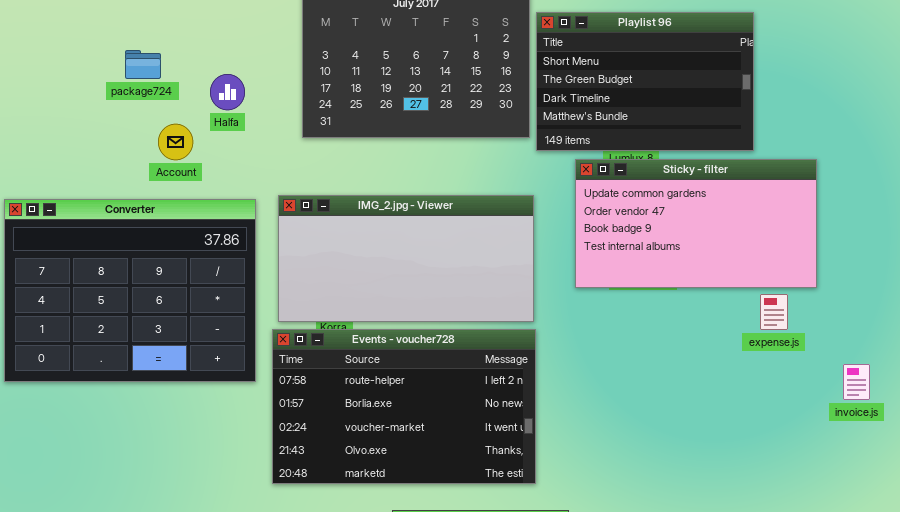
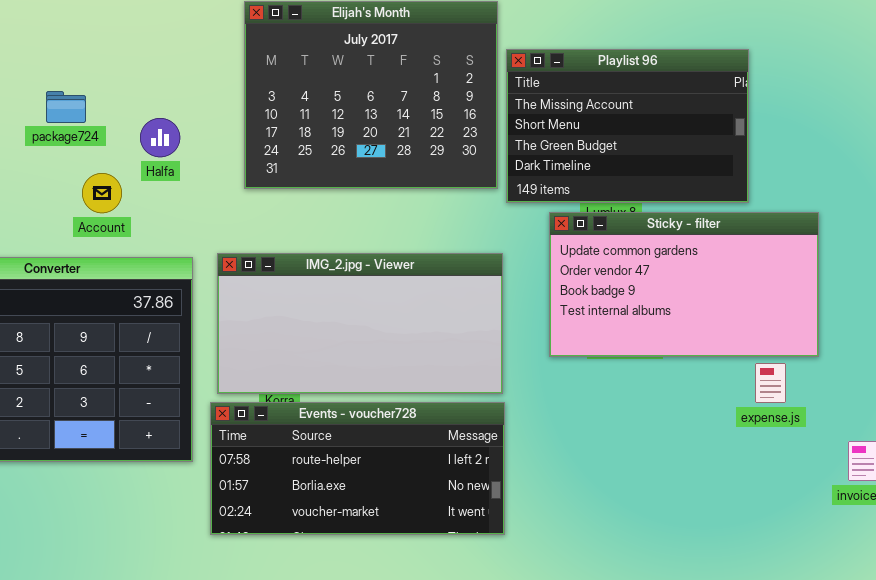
Playlist 96: [536,12,754,151] -> [506,49,749,203], scrolled up 1 row
Events - voucher728: [272,329,536,484] -> [210,402,505,535], resized

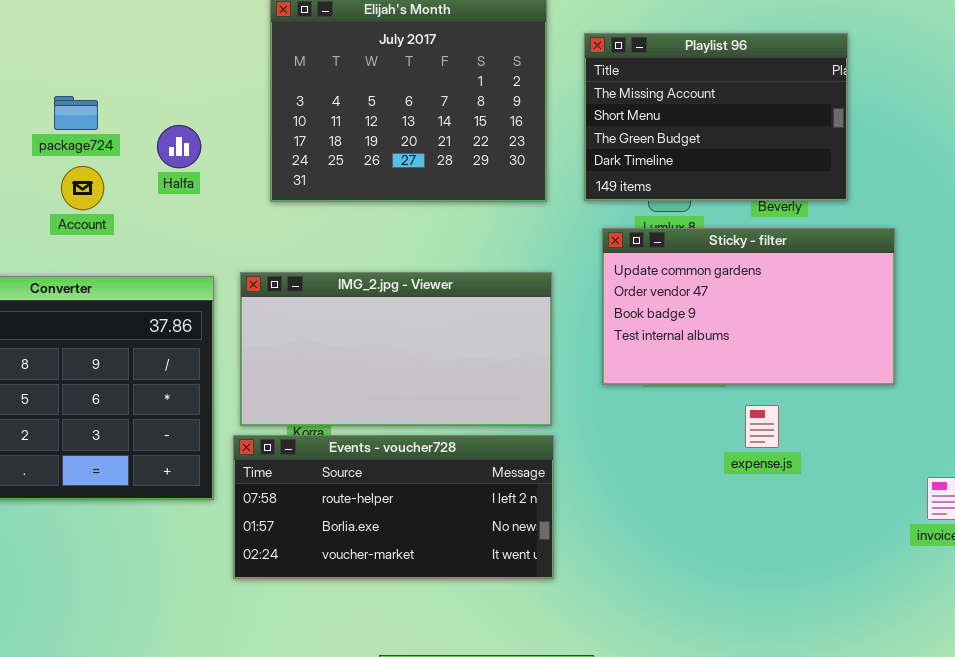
Playlist 96: [506,49,749,203] -> [584,33,848,201], moved
Account: [82,173,122,213] -> [61,166,104,210], moved
expense.js: [755,363,786,403] -> [745,405,779,448], moved

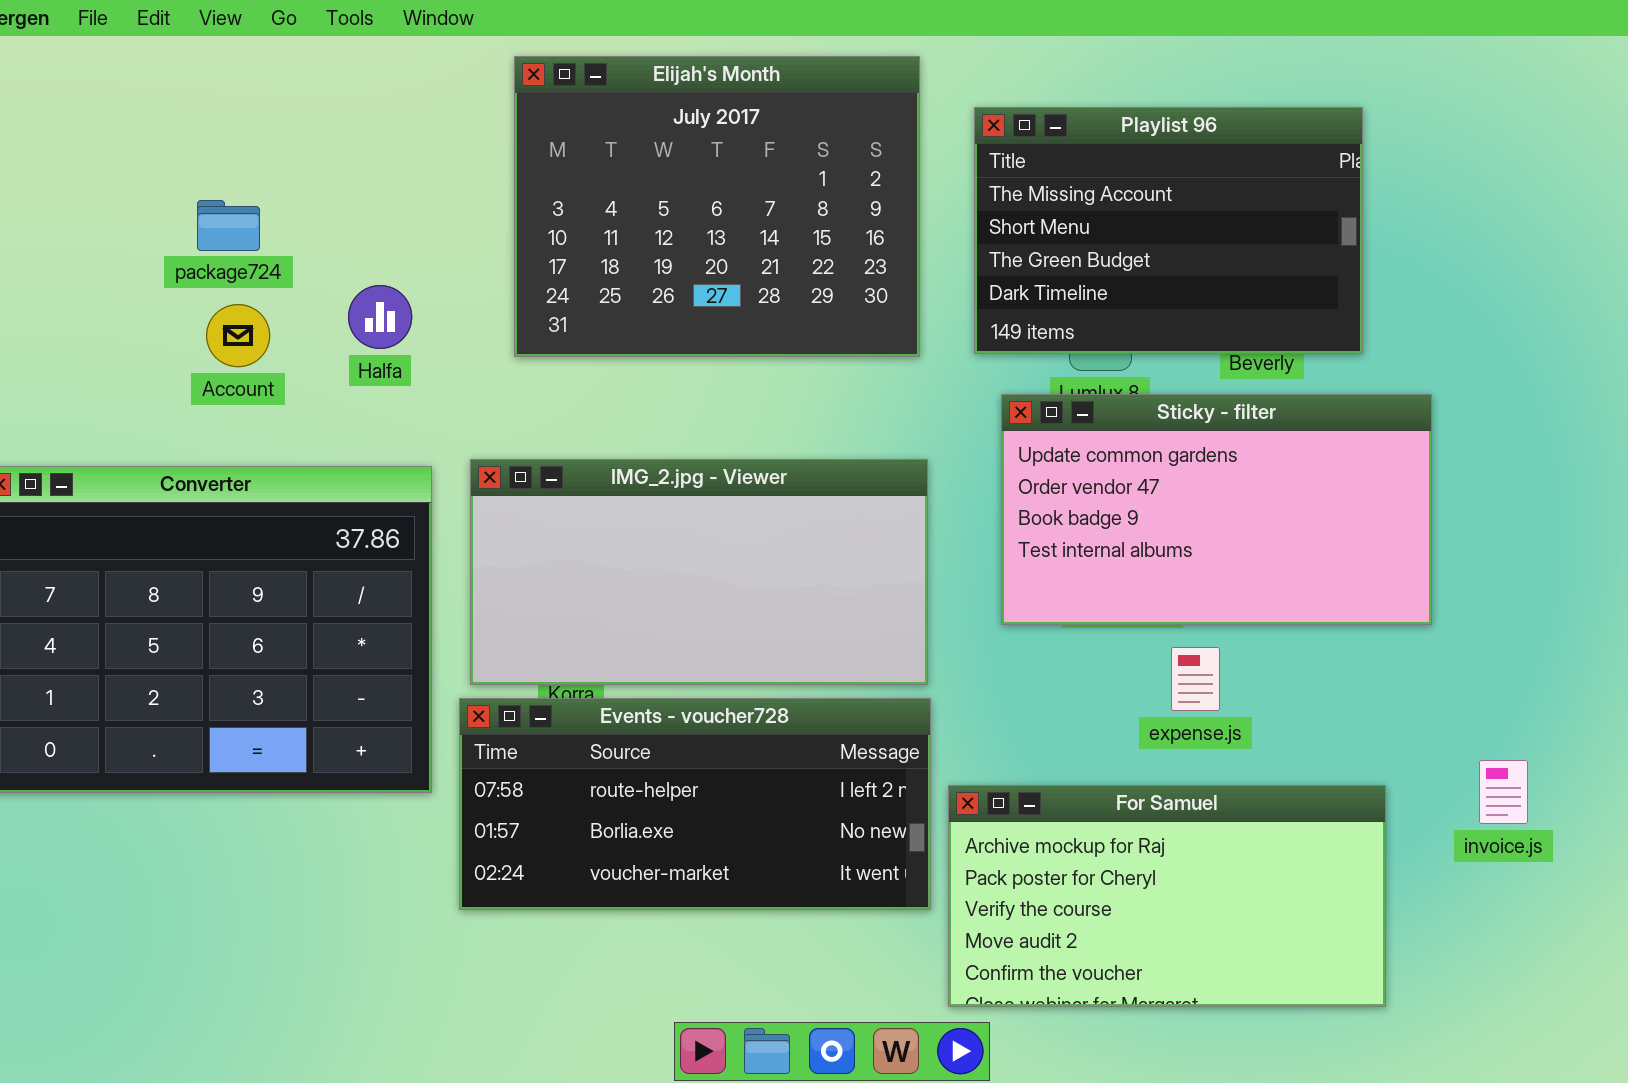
Halfa: [157,125,201,168] -> [348,285,412,349], moved
expense.js: [745,405,779,448] -> [1171,647,1220,711], moved
For Samuel: none -> [948,785,1386,1007], opened

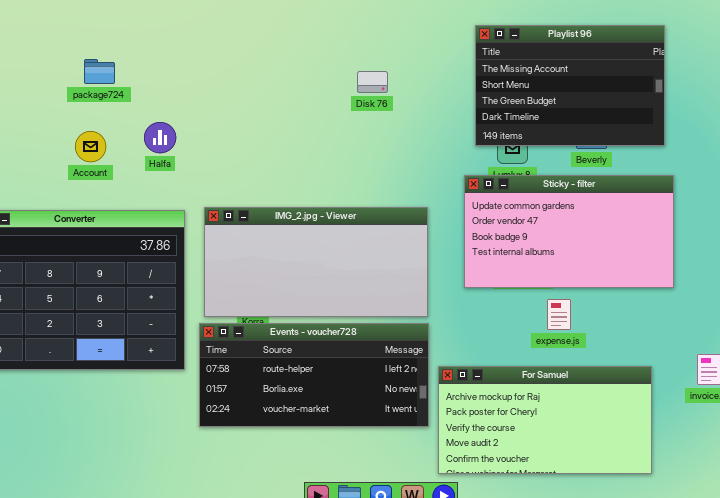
Elijah's Month: [514,56,920,357] -> none, closed
Playlist 96: [974,107,1363,354] -> [475,25,665,146], moved
package724: [197,200,260,251] -> [84,59,115,84], moved

